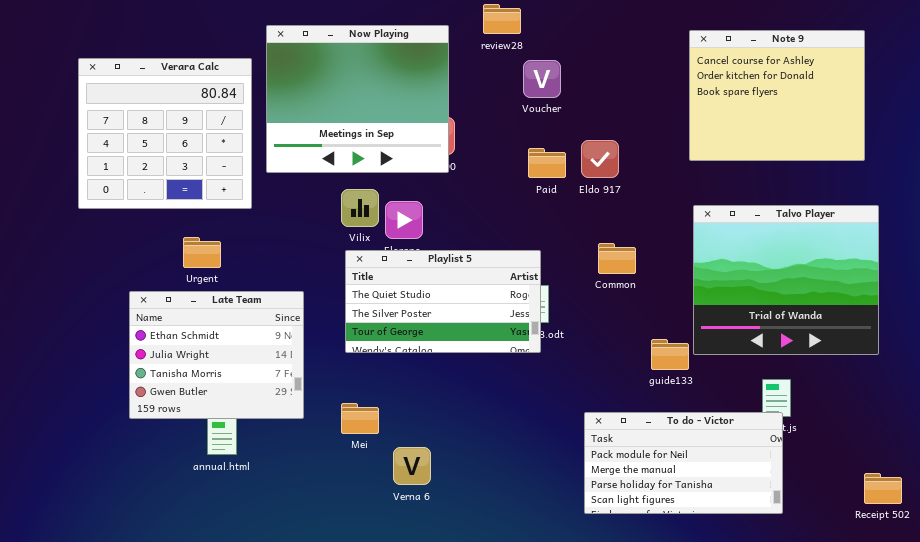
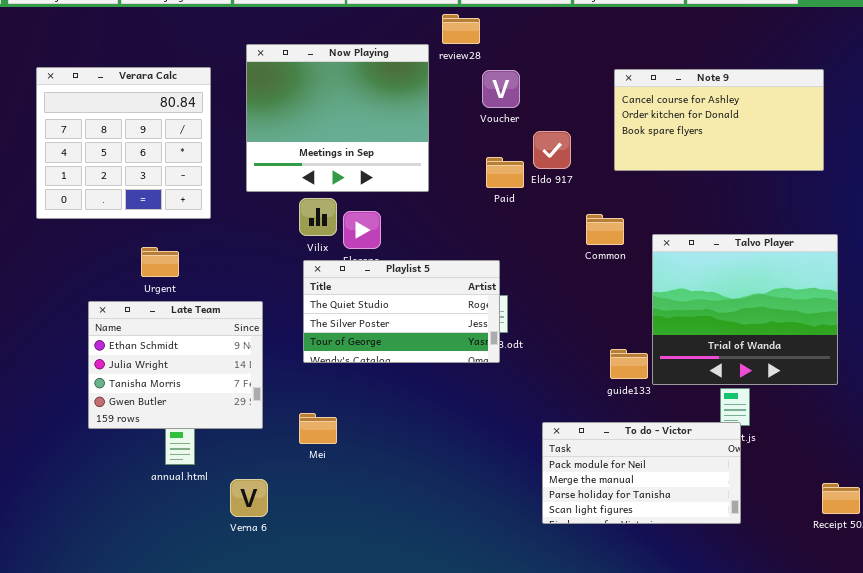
Now Playing: [266,25,449,173] -> [246,44,429,192], moved
Note 9: [689,30,865,161] -> [614,69,824,171], resized
Eldo 917: [581,140,619,178] -> [533,131,571,169], moved
Talvo Player: [693,205,879,355] -> [652,234,838,385], moved
Common: [598,243,636,274] -> [586,214,624,245], moved
Verna 6: [393,447,431,485] -> [230,479,268,517], moved

